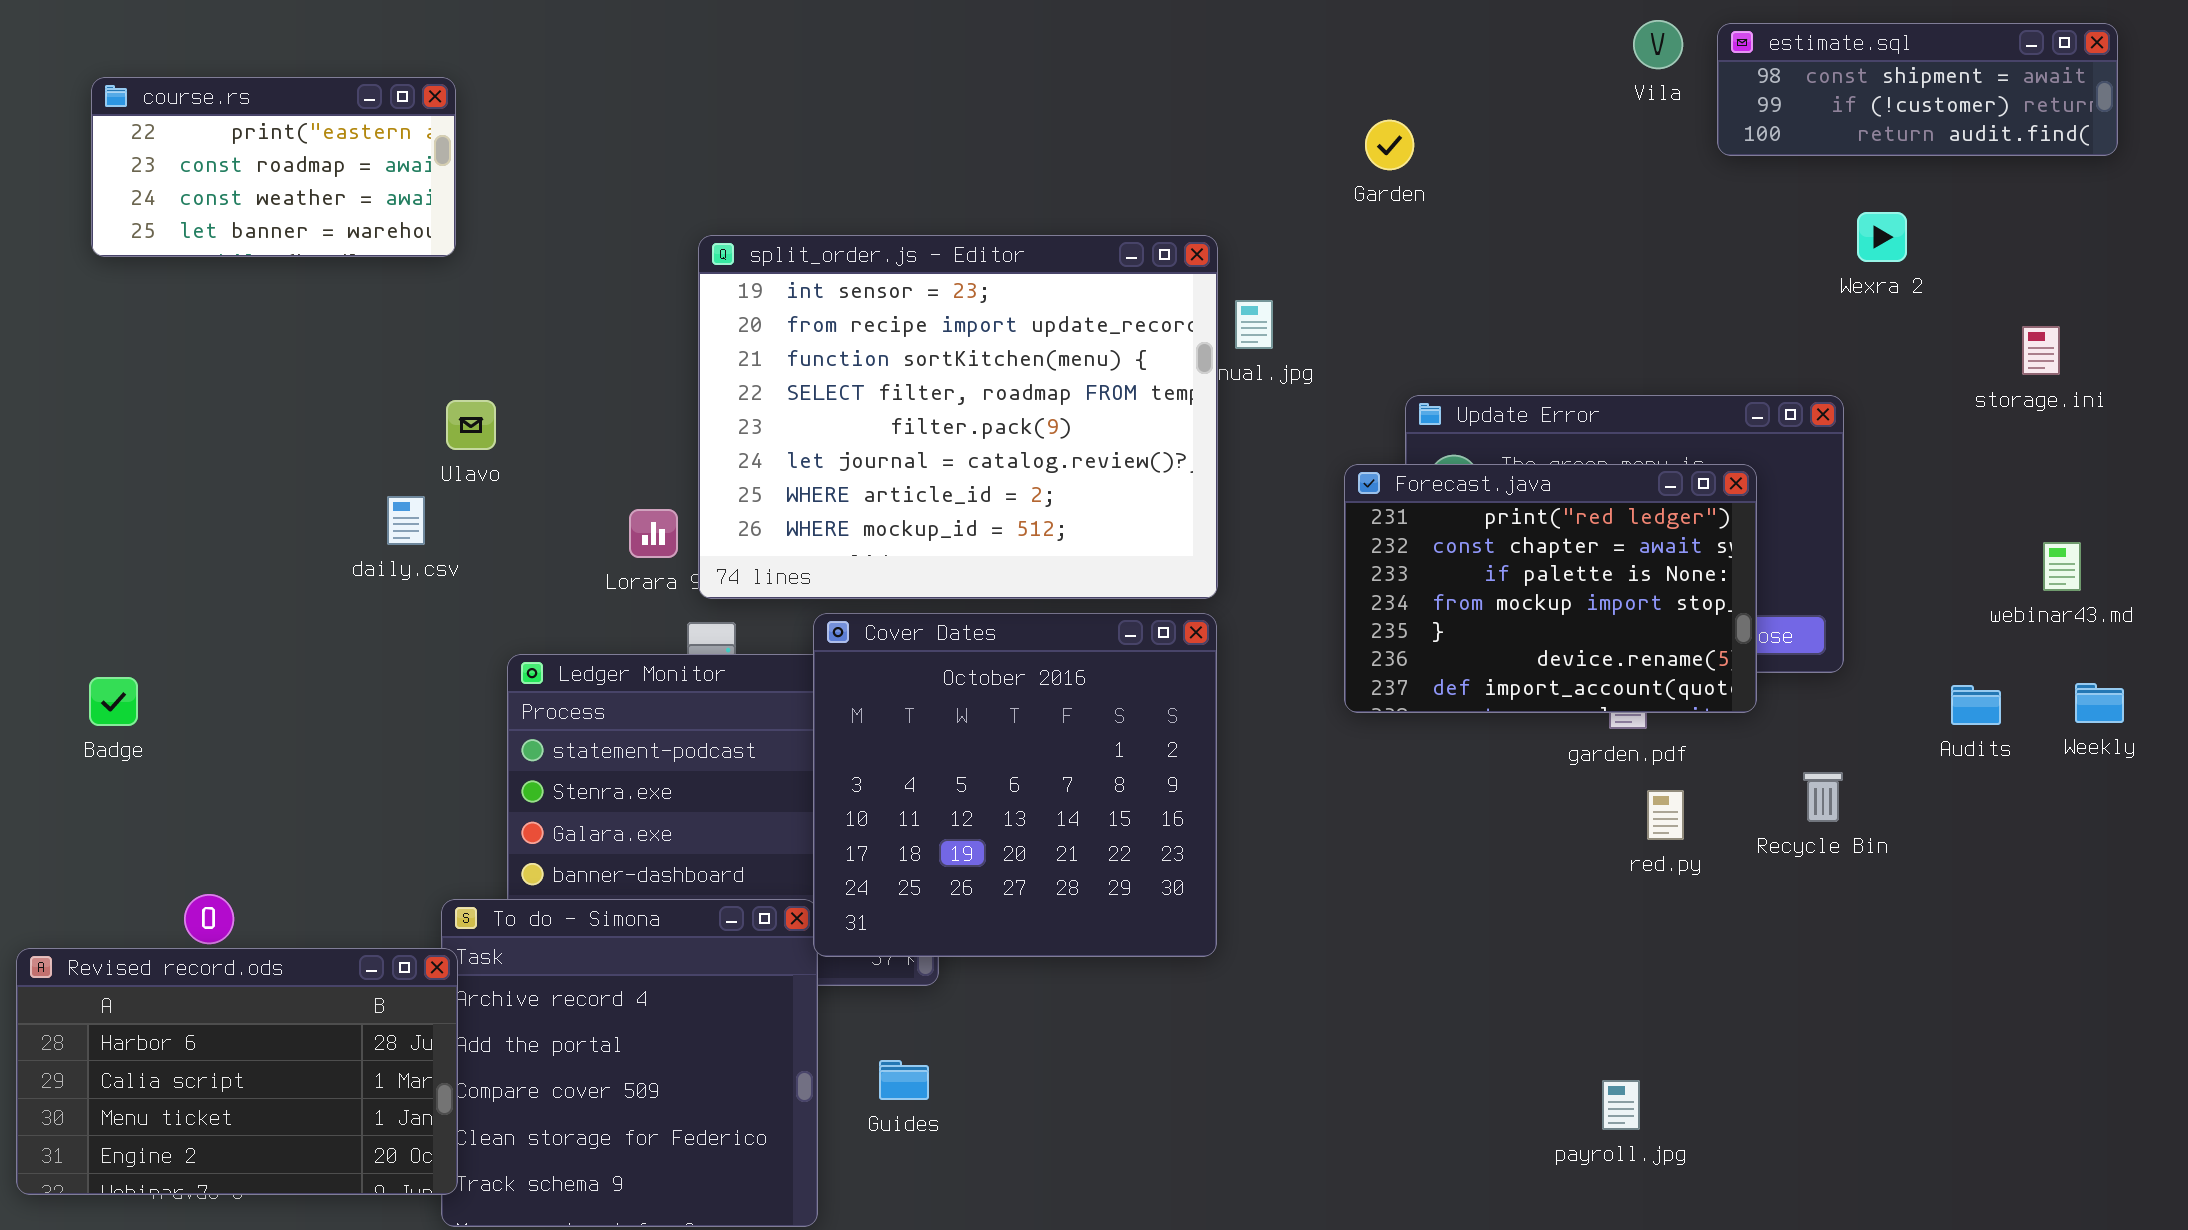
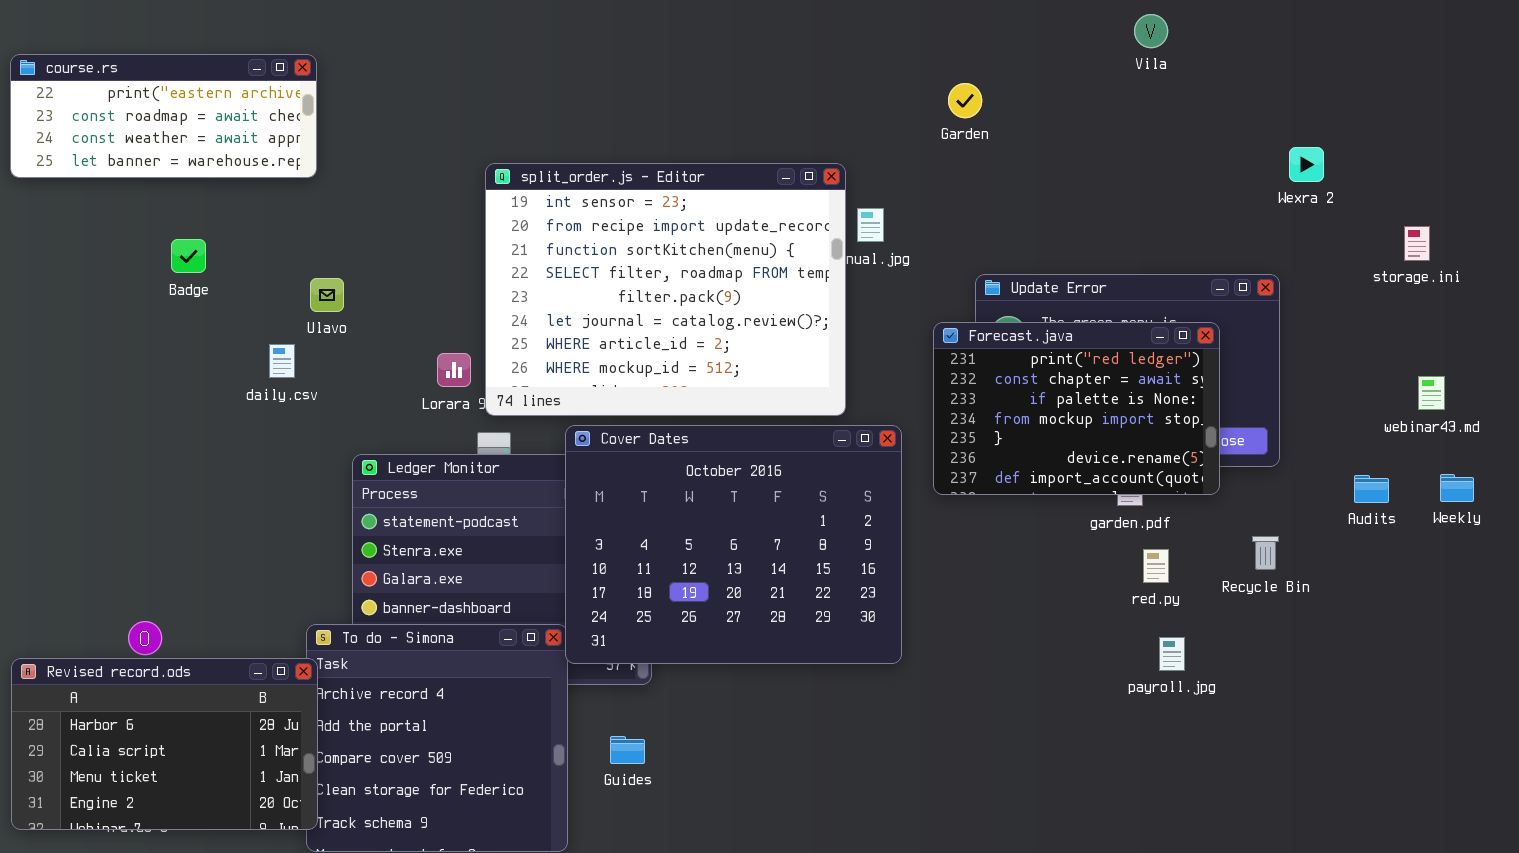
estimate.sql: [1717,23,2118,156] -> none, closed
course.rs: [91,77,456,257] -> [10,54,317,178], resized
Cover Dates: [813,613,1217,957] -> [565,425,902,664], resized
Badge: [89,677,138,726] -> [171,239,206,273], moved
payroll.jpg: [1602,1080,1640,1130] -> [1159,637,1185,671], moved

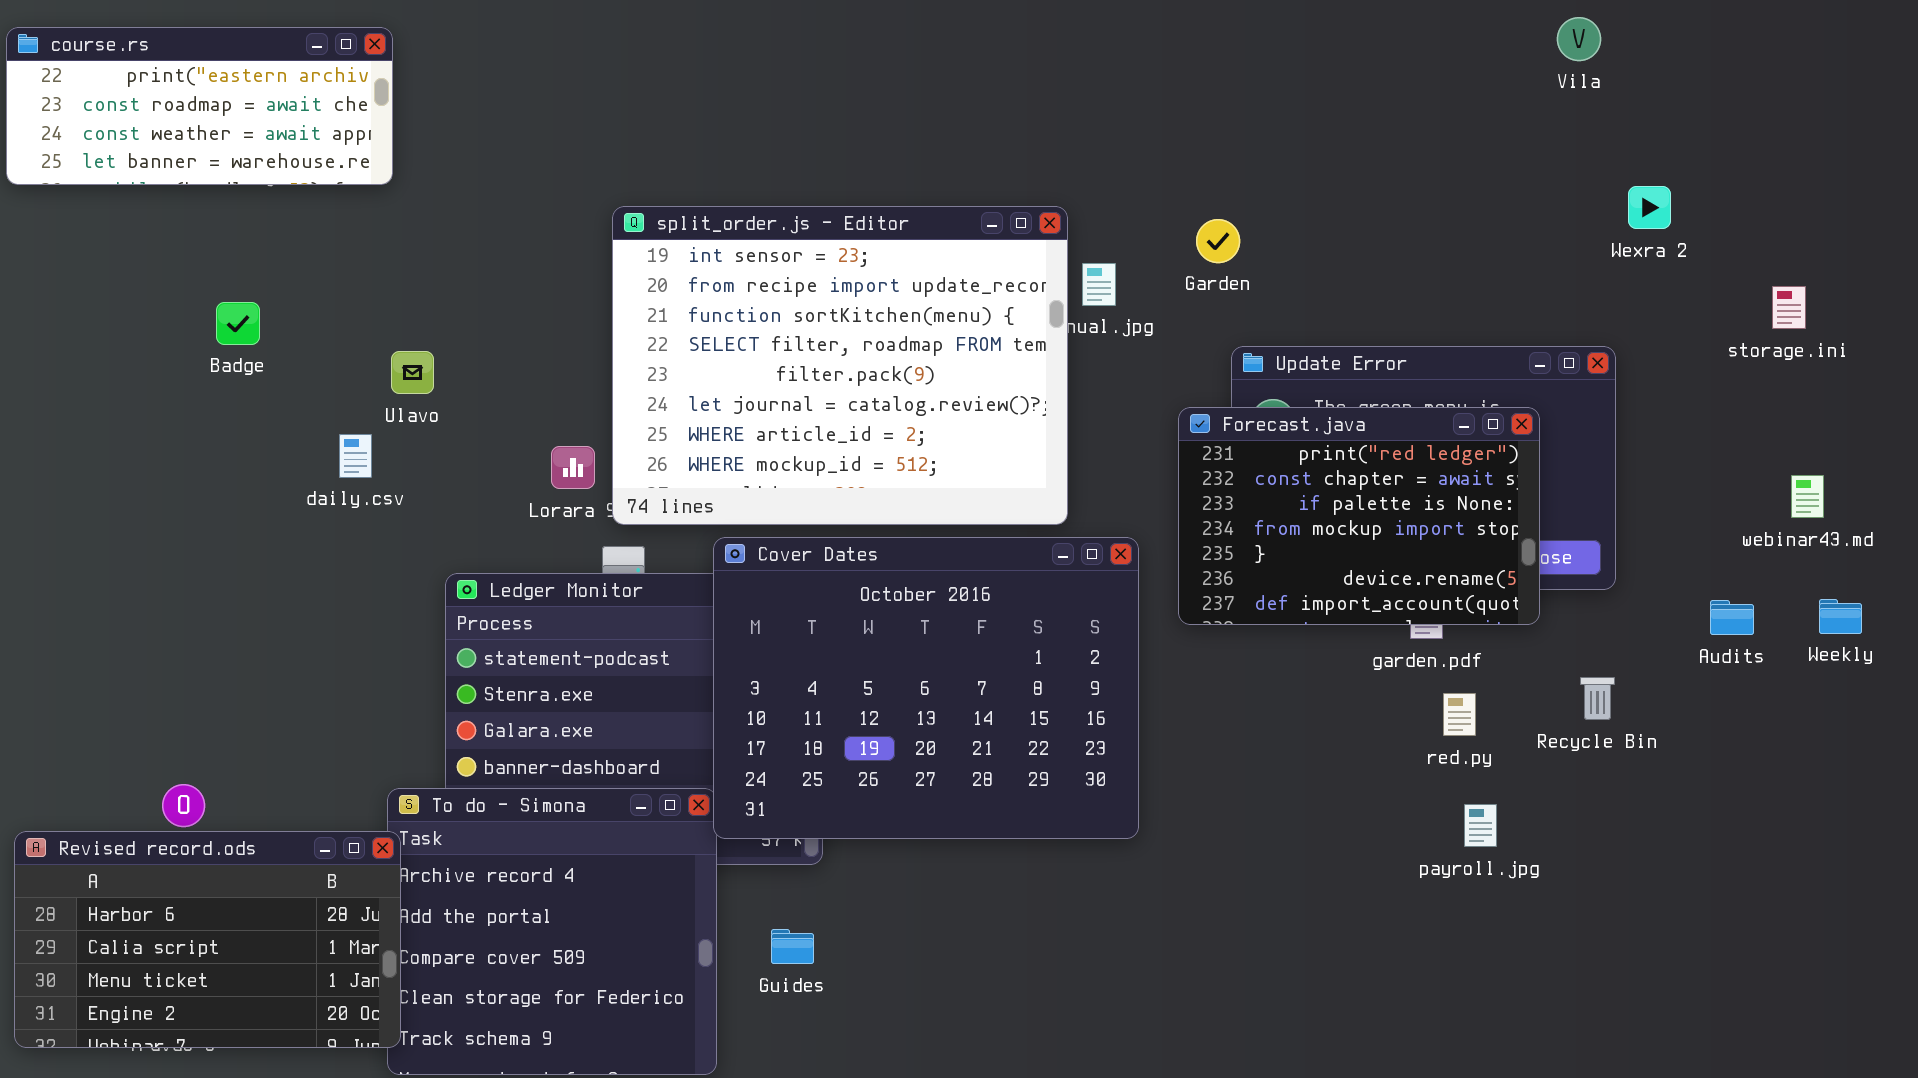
Vila: [1134,14,1168,48] -> [1557,17,1601,61], moved
course.rs: [10,54,317,178] -> [6,27,393,185], moved
Garden: [948,83,982,118] -> [1196,219,1240,263], moved

